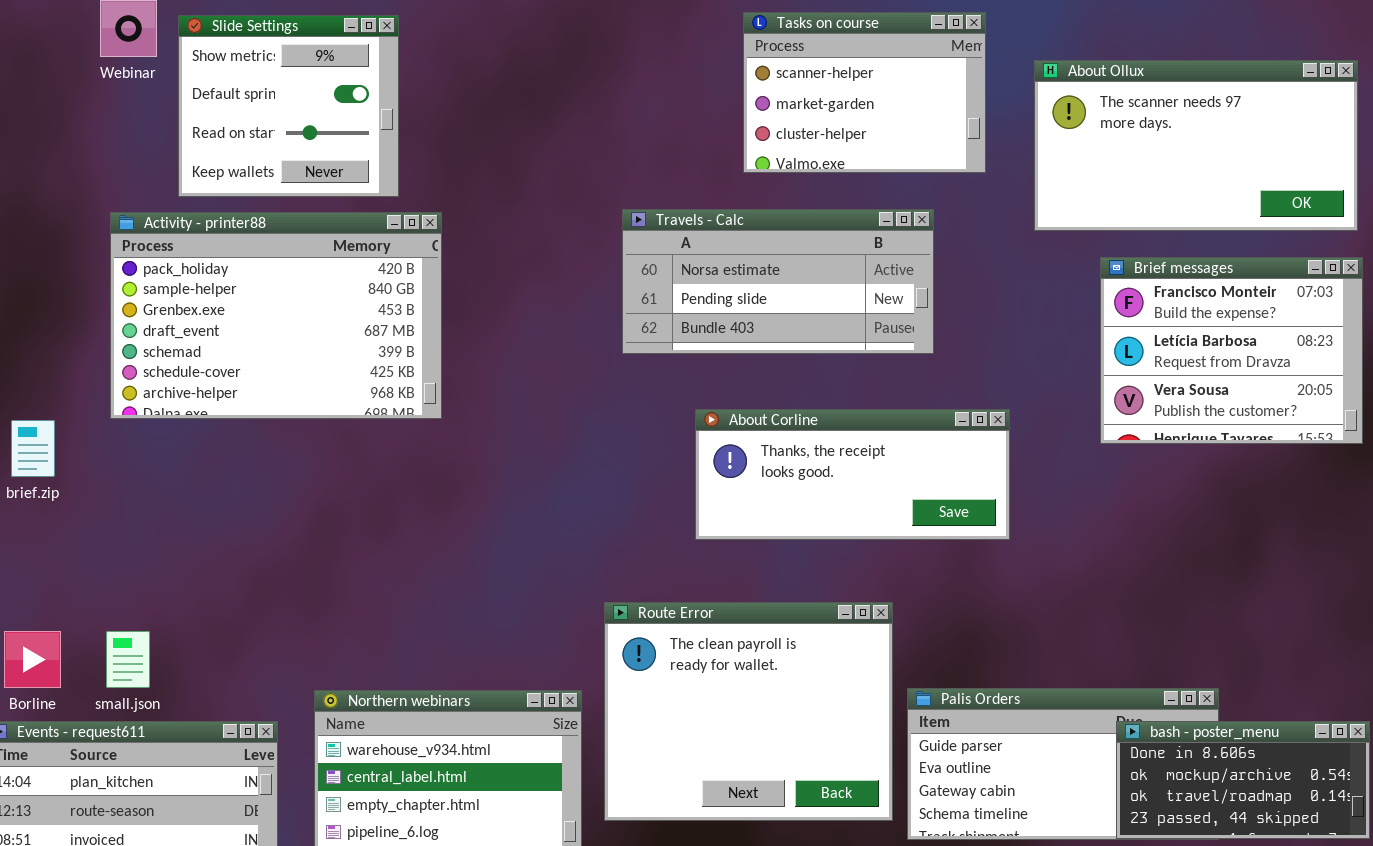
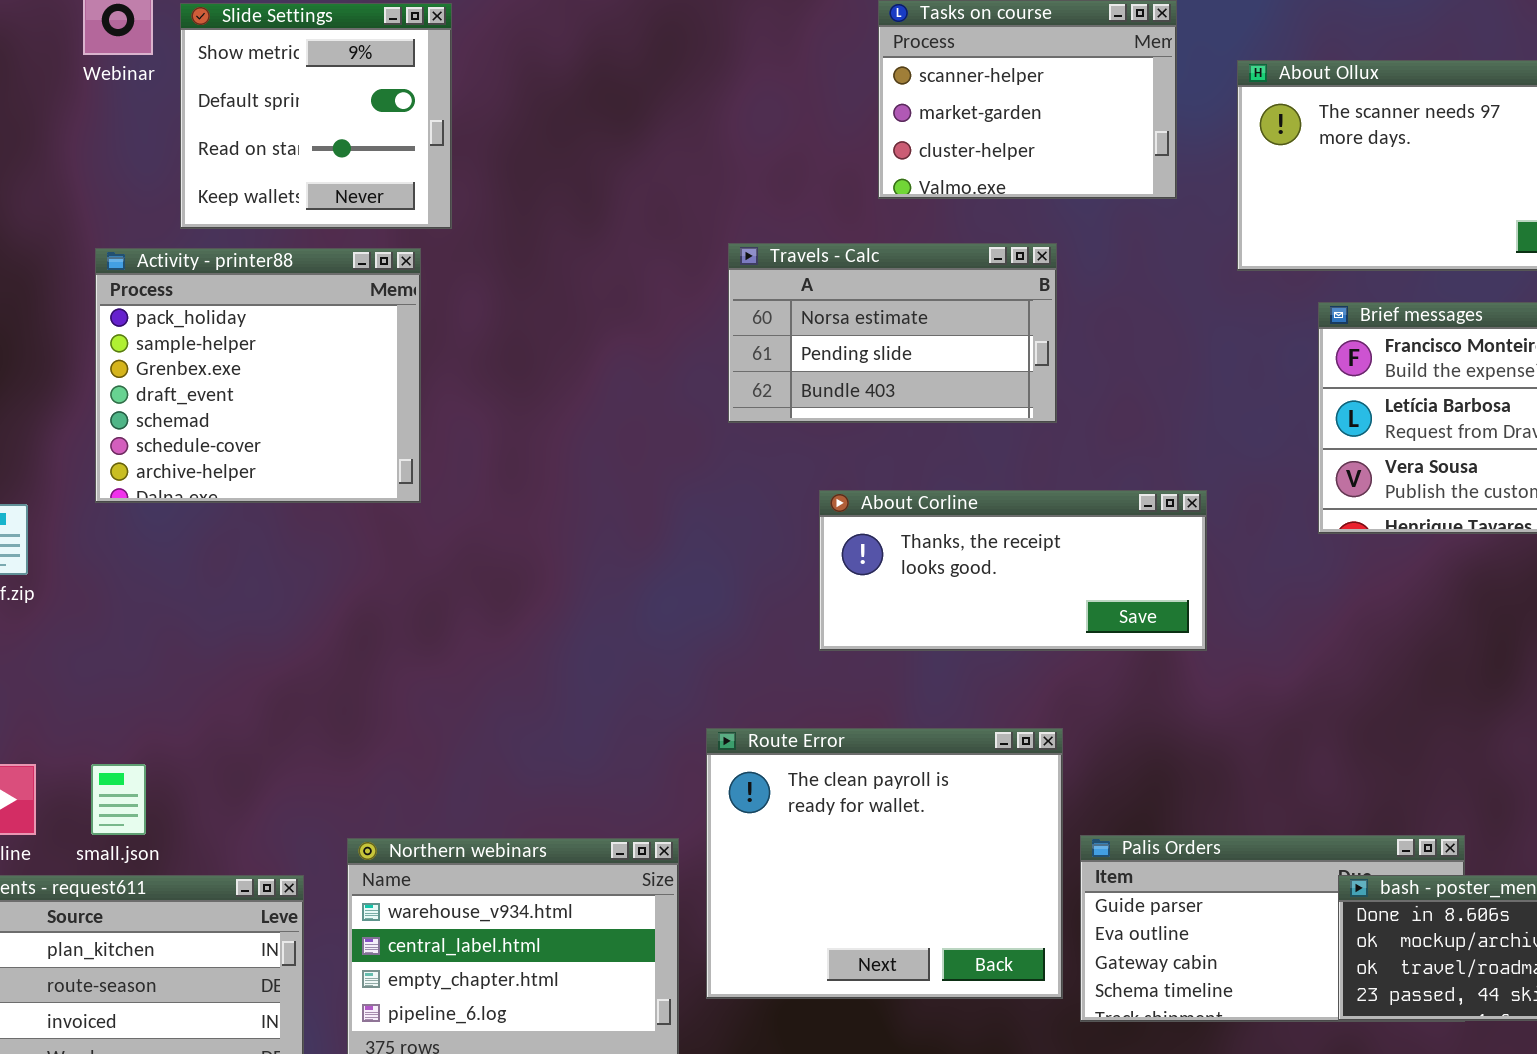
Travels - Calc: [622,209,934,354] -> [728,243,1057,423], resized
Activity - printer88: [110,212,442,419] -> [95,248,421,503], resized

